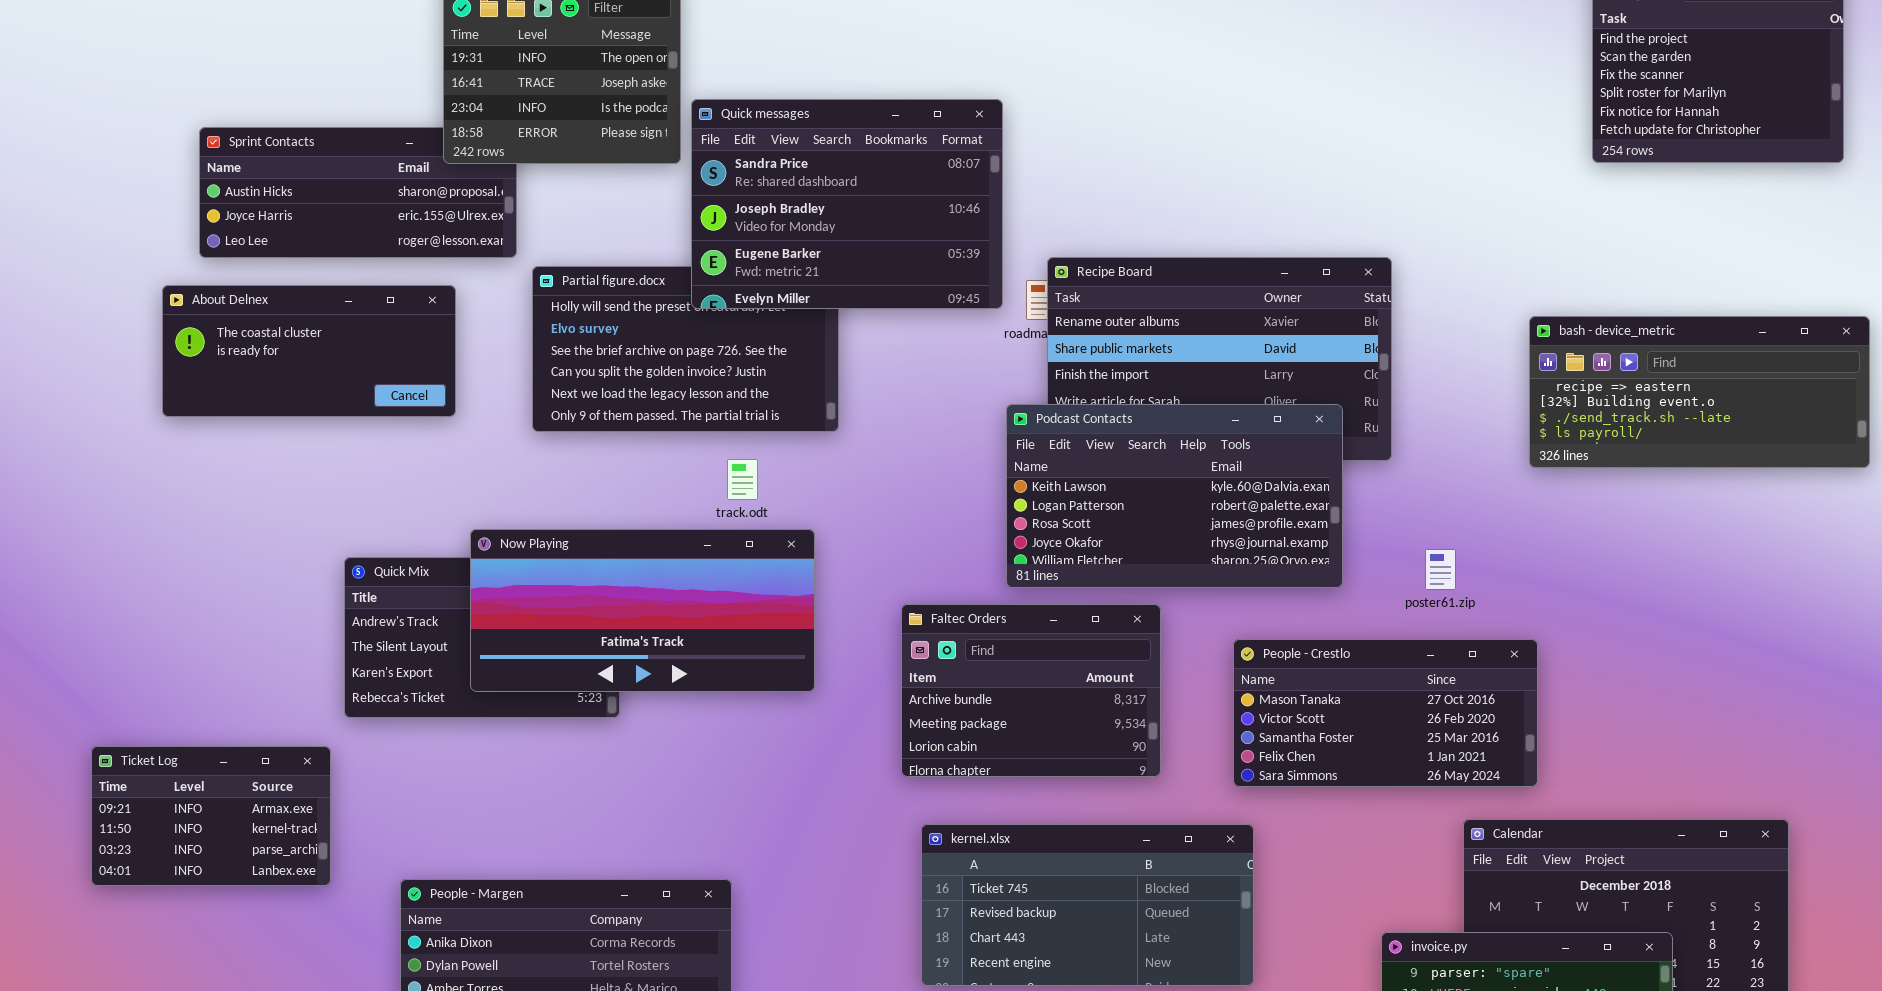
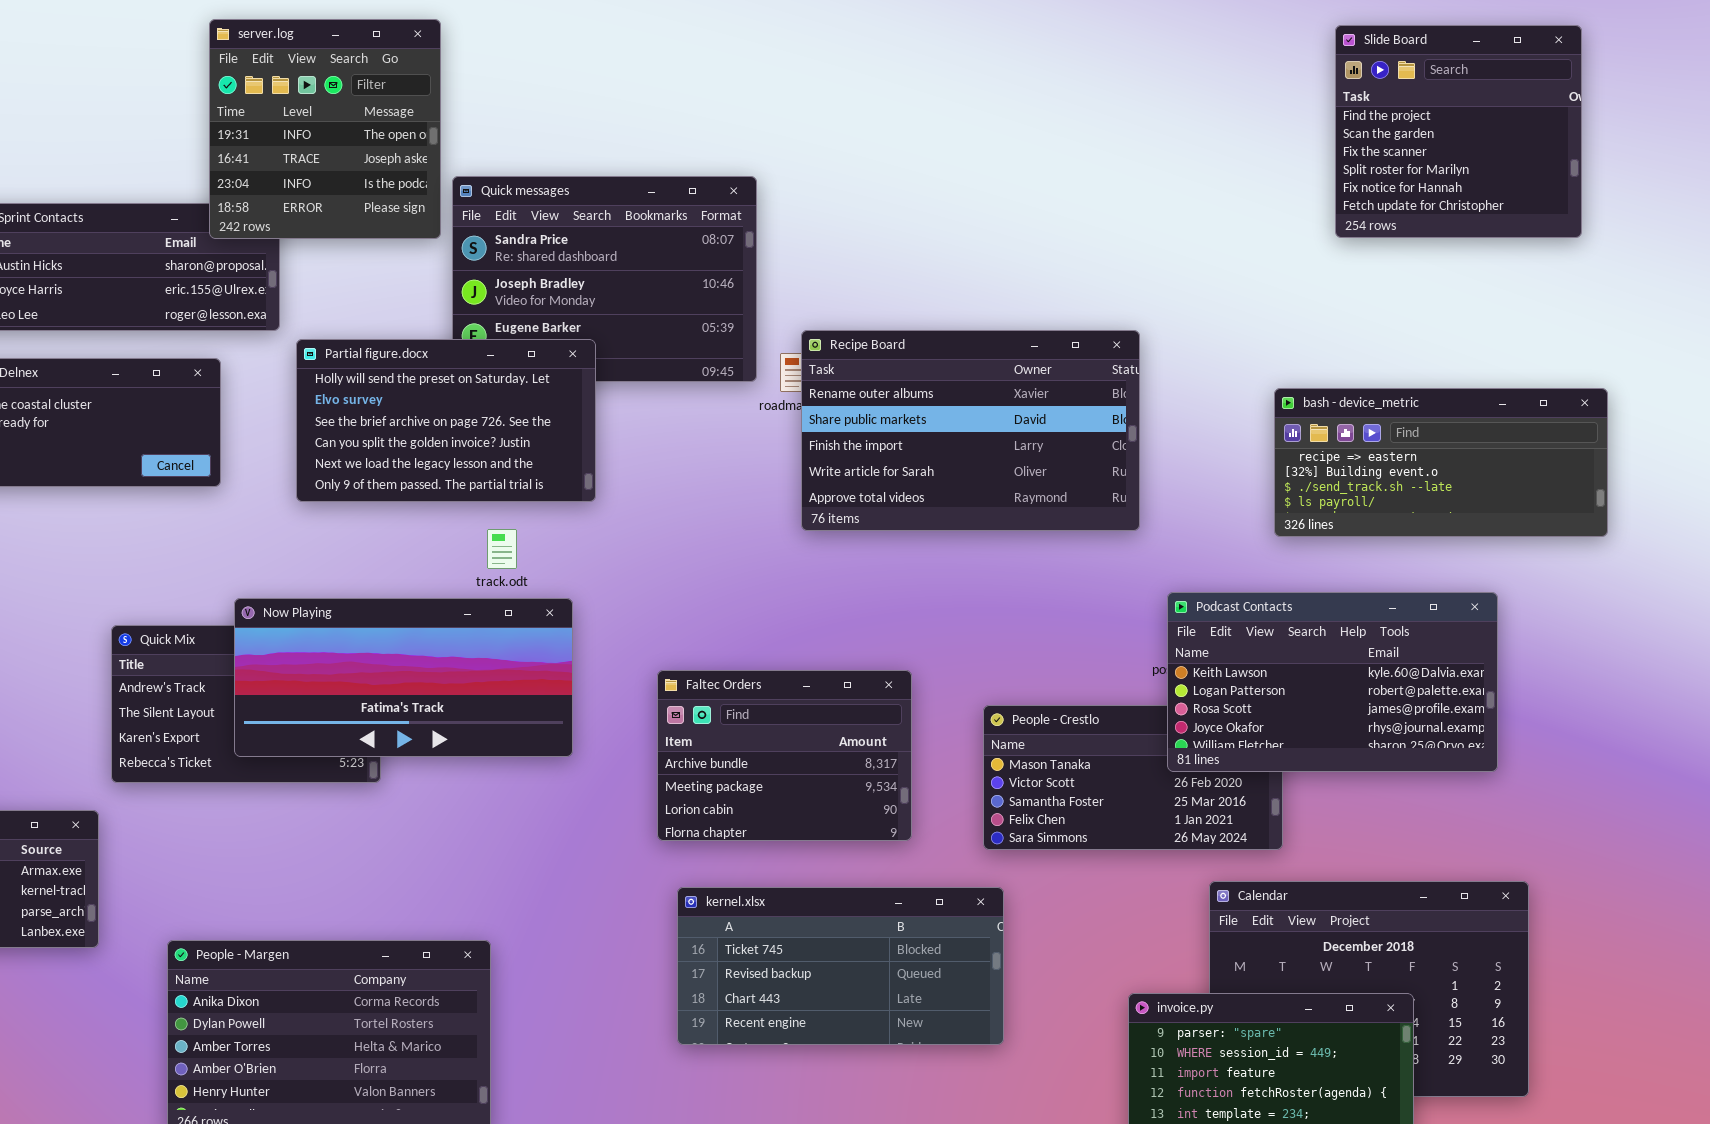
Partial figure.docx: [532,266,839,432] -> [296,339,596,502], raised
Podcast Contacts: [1006,404,1343,588] -> [1167,592,1498,772], moved

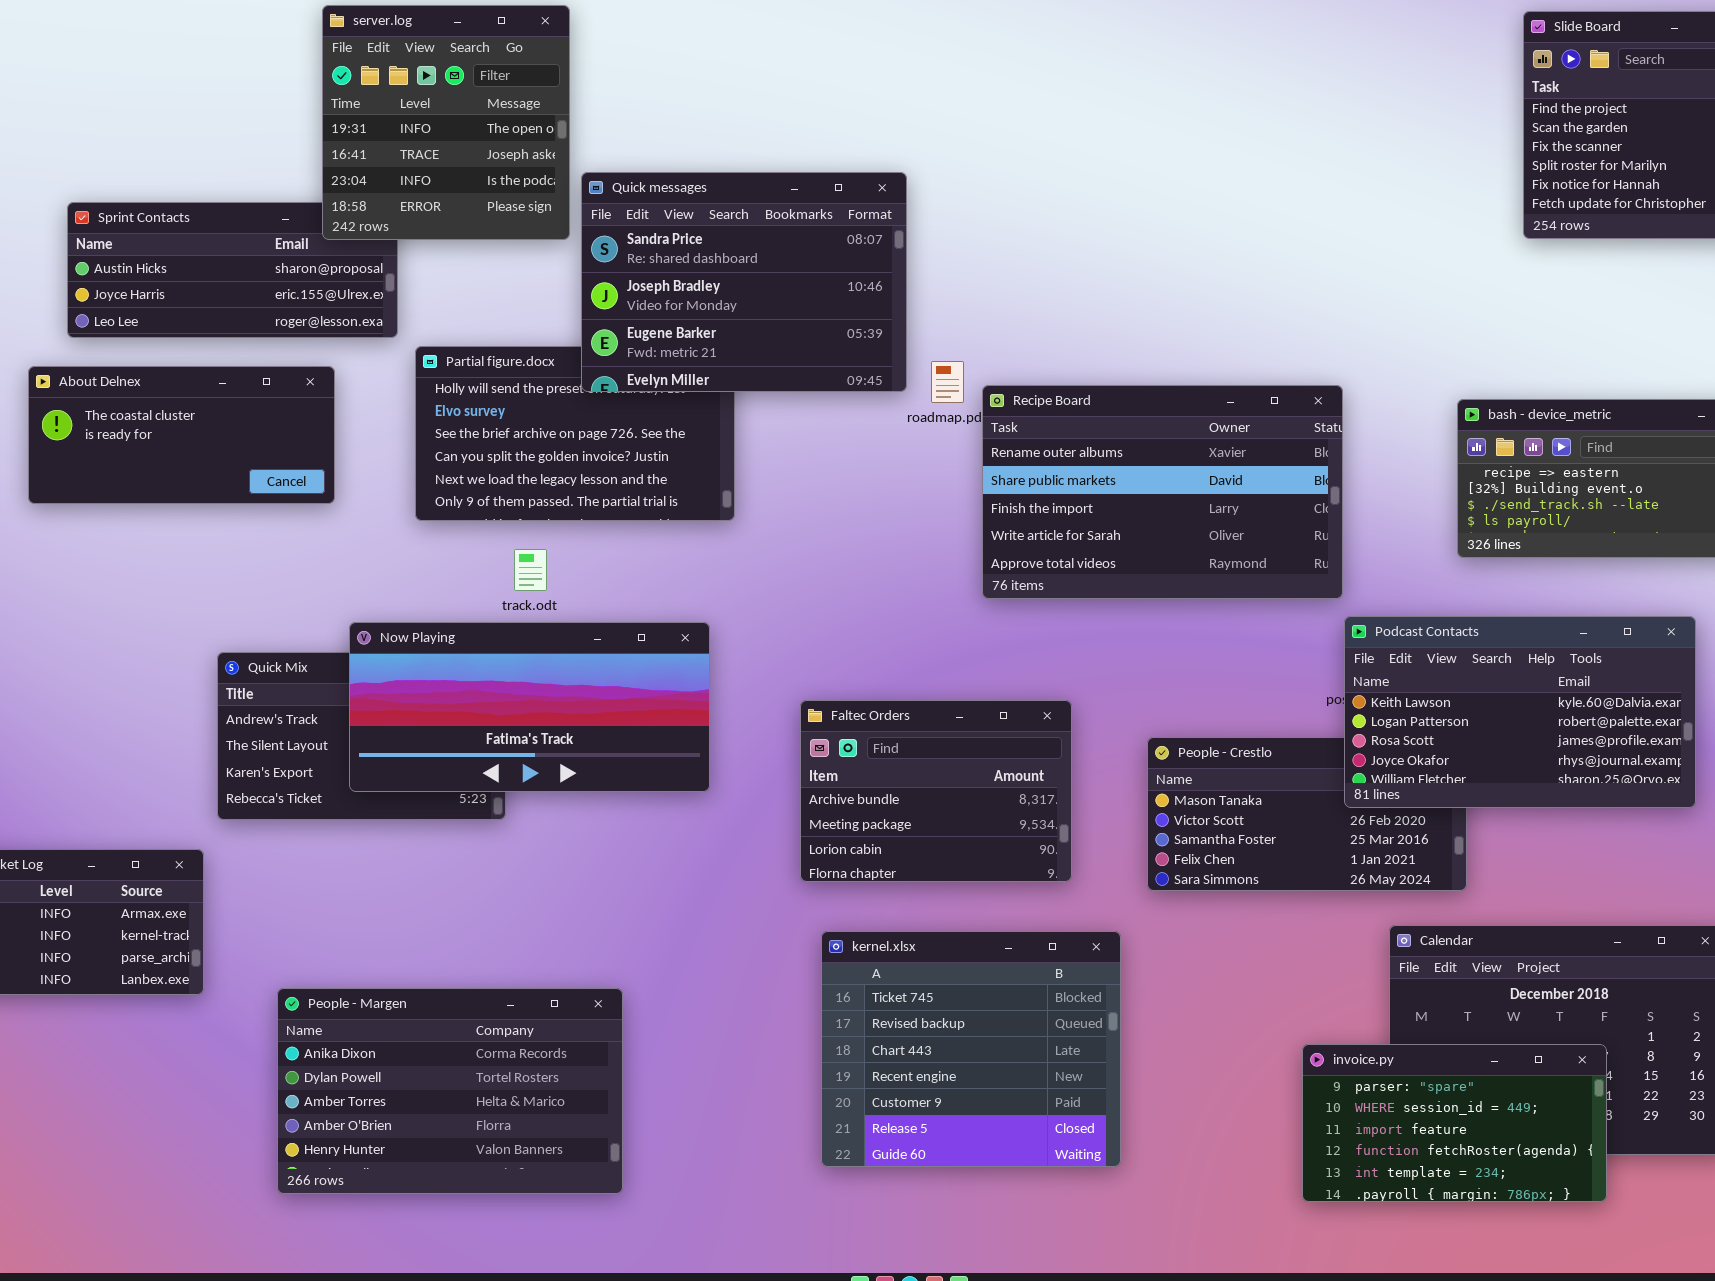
Quick messages: [452,176,757,382] -> [581,172,907,392], raised
Recipe Board: [801,330,1140,531] -> [982,385,1343,599], moved
track.odt: [487,529,517,569] -> [514,549,547,591], moved
kernel.xlsx: [677,887,1004,1045] -> [821,931,1121,1167], resized

